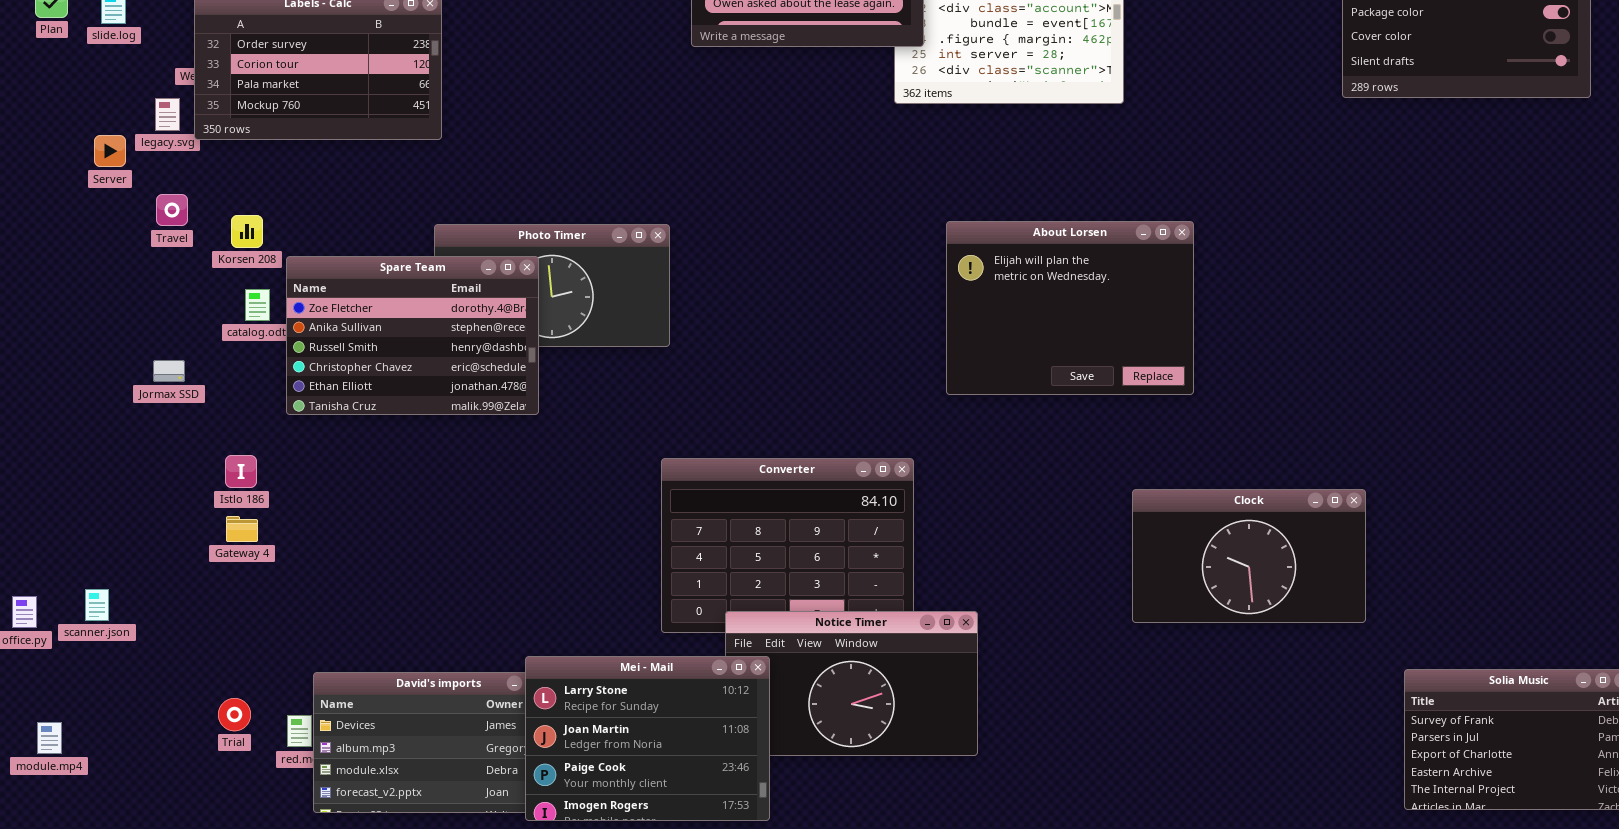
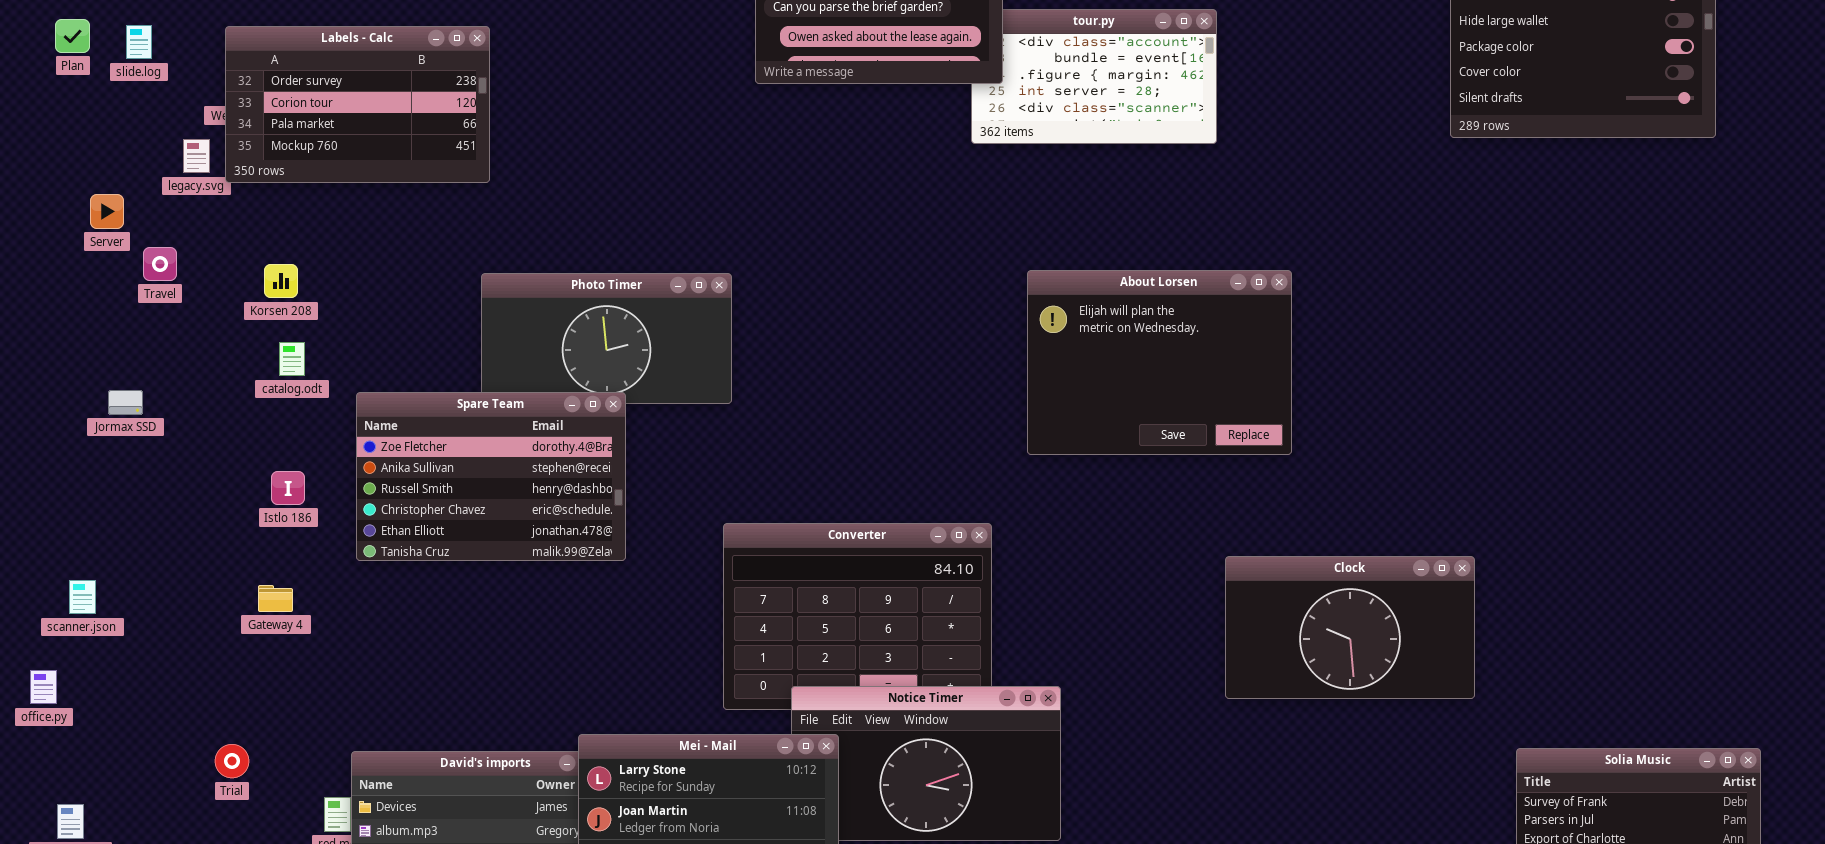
Server: [94,135,126,167] -> [90,194,124,229], moved
Travel: [156,194,188,226] -> [143,247,177,281], moved
Spare Team: [286,256,539,415] -> [356,392,626,561], moved
Jormax SSD: [153,360,185,382] -> [108,390,143,415], moved
Istlo 186: [225,455,257,488] -> [271,471,305,505], moved
scanner.json: [85,589,109,621] -> [69,580,96,614], moved
Trial: [218,698,251,731] -> [215,744,249,778], moved

